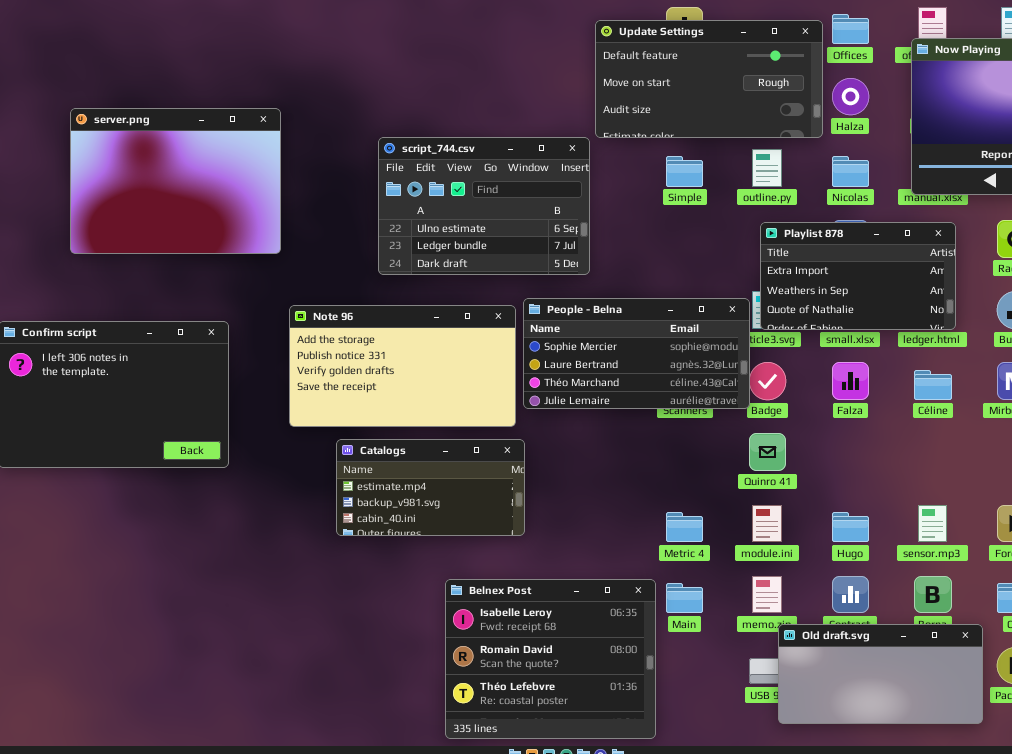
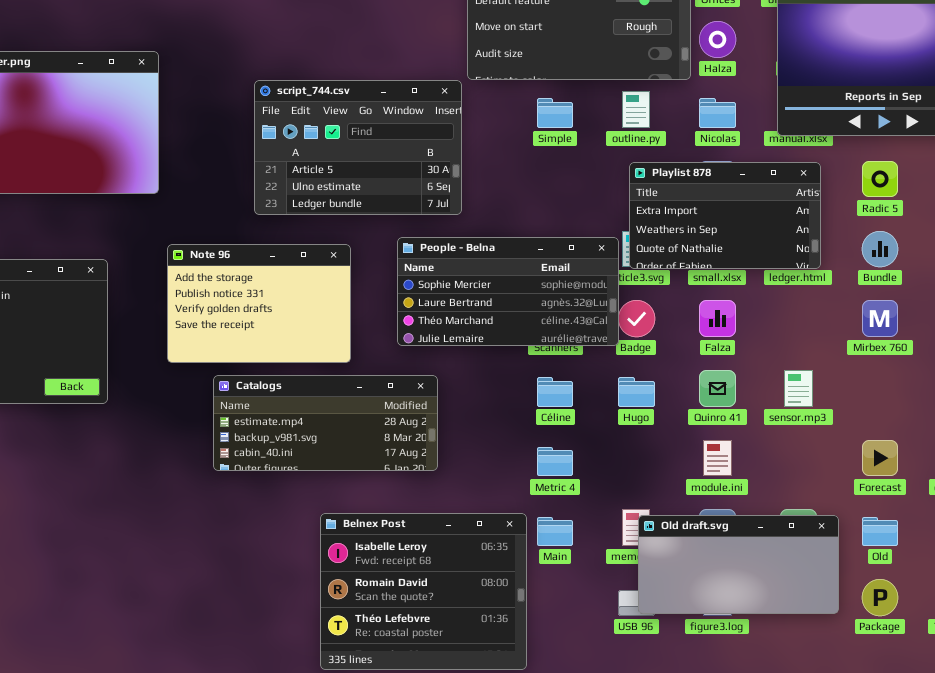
script_744.csv: [378,137,590,275] -> [254,80,462,215], scrolled up 1 row
Note 96: [289,305,516,427] -> [167,244,351,363], resized
Céline: [914,370,952,400] -> [537,377,573,407], moved
Quinro 41: [749,433,786,471] -> [699,370,736,407], moved
Catalogs: [336,439,525,536] -> [213,375,438,471], resized
module.ini: [752,505,782,542] -> [703,440,732,476], moved
sensor.mp3: [918,505,947,542] -> [784,370,813,407], moved
Hugo: [832,512,869,542] -> [618,377,655,407], moved
Old draft.svg: [778,624,983,724] -> [638,515,839,614], moved

